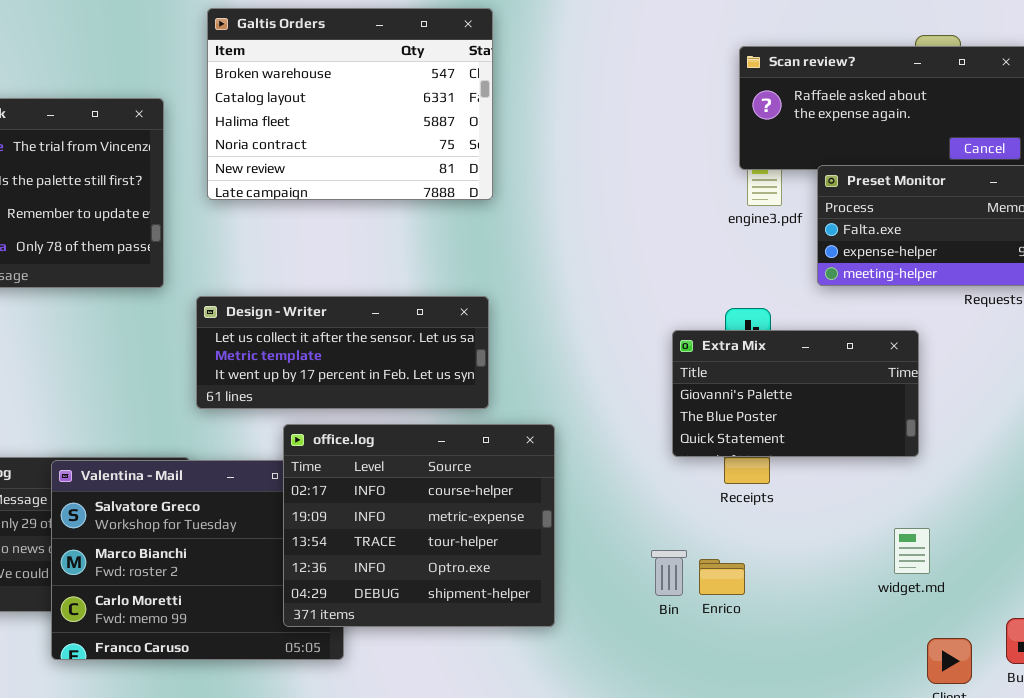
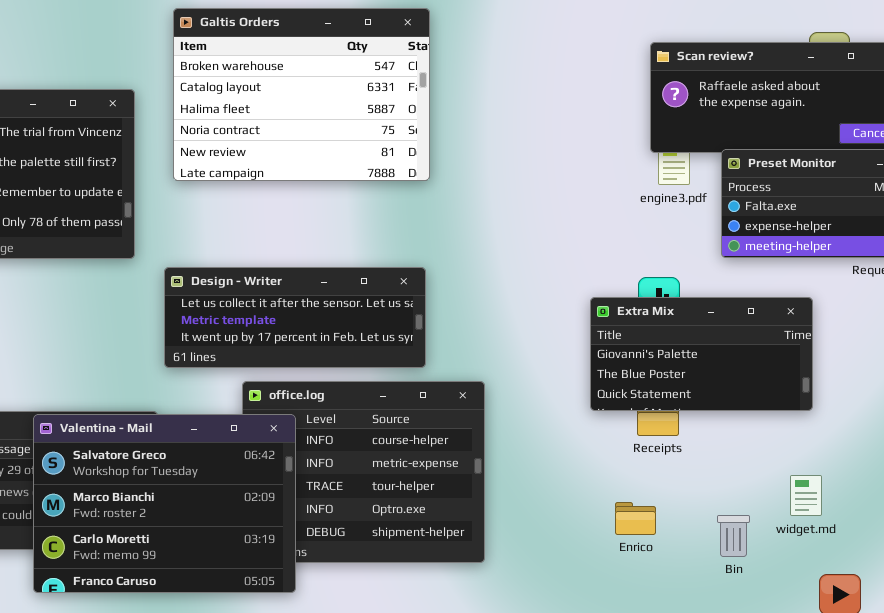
Valentina - Mail: [51,460,344,660] -> [33,414,296,593], raised
Bin: [651,550,687,596] -> [717,515,750,557], moved

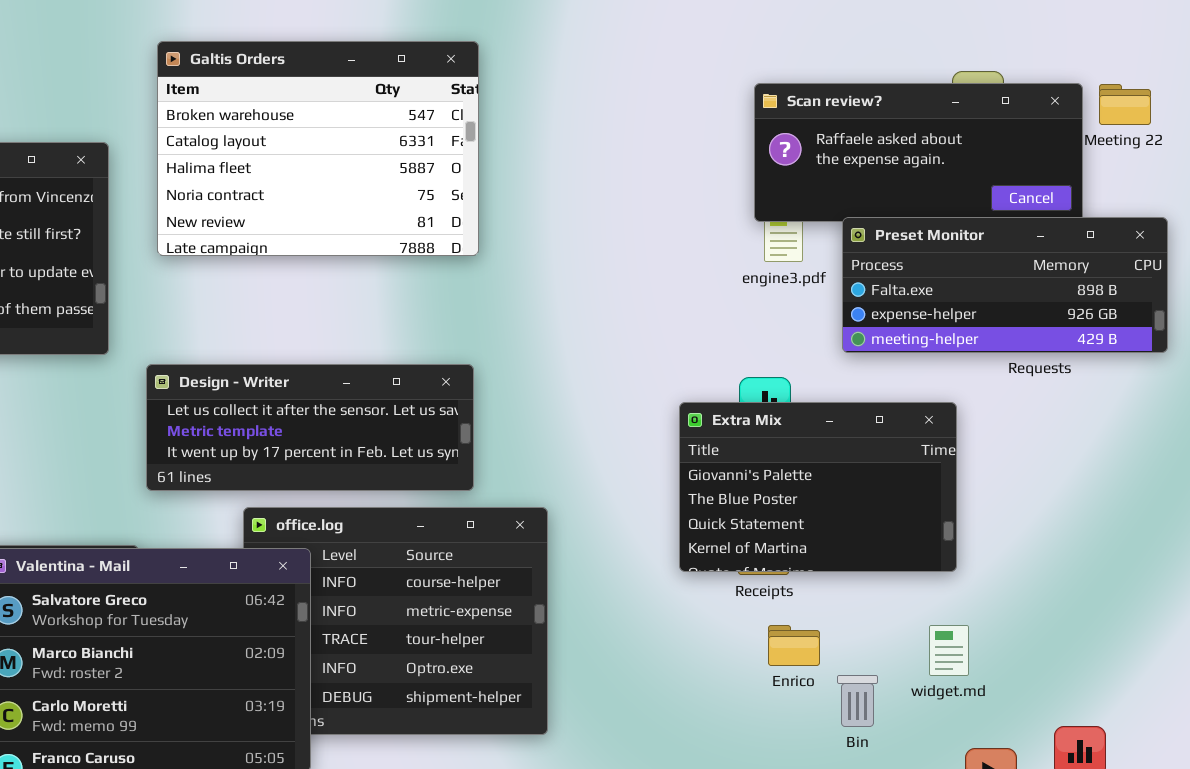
Extra Mix: [590,297,813,411] -> [679,402,957,572], resized
Enrico: [615,502,656,535] -> [768,625,820,666], moved

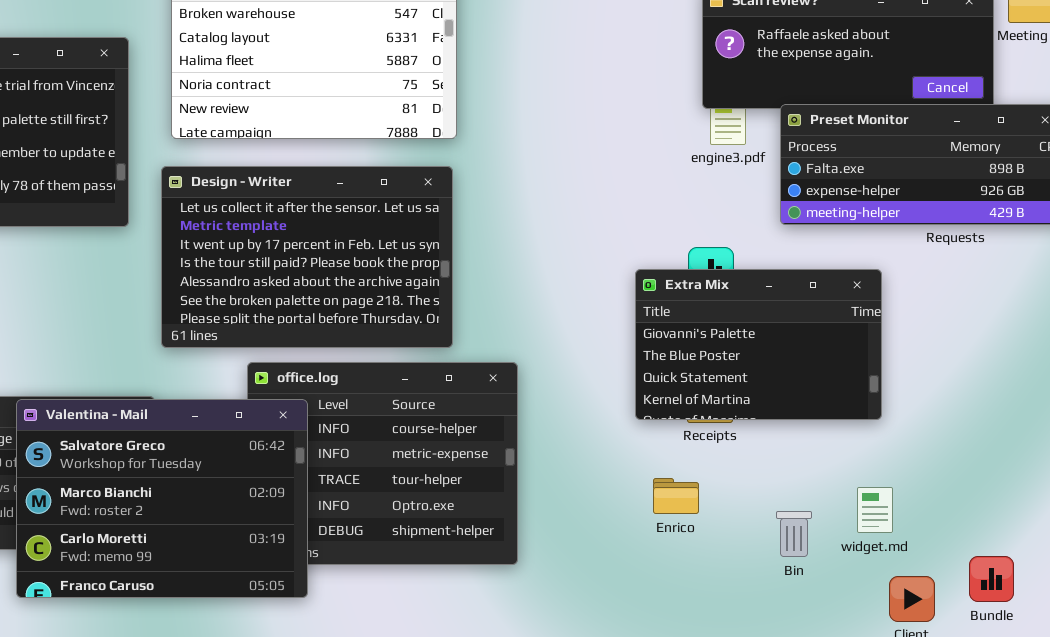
Design - Writer: [146,364,474,491] -> [161,166,453,348], resized
Enrico: [768,625,820,666] -> [653,478,699,514], moved
widget.md: [929,625,969,676] -> [857,487,893,533], moved

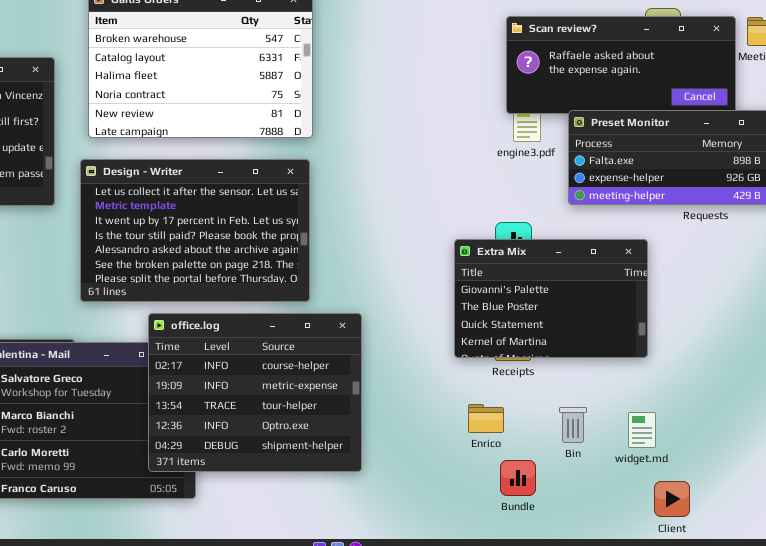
office.log: [247,362,518,565] -> [148,313,362,472], raised
Bin: [776,511,812,557] -> [559,407,587,443], moved
Bundle: [969,556,1014,602] -> [500,460,536,496], moved

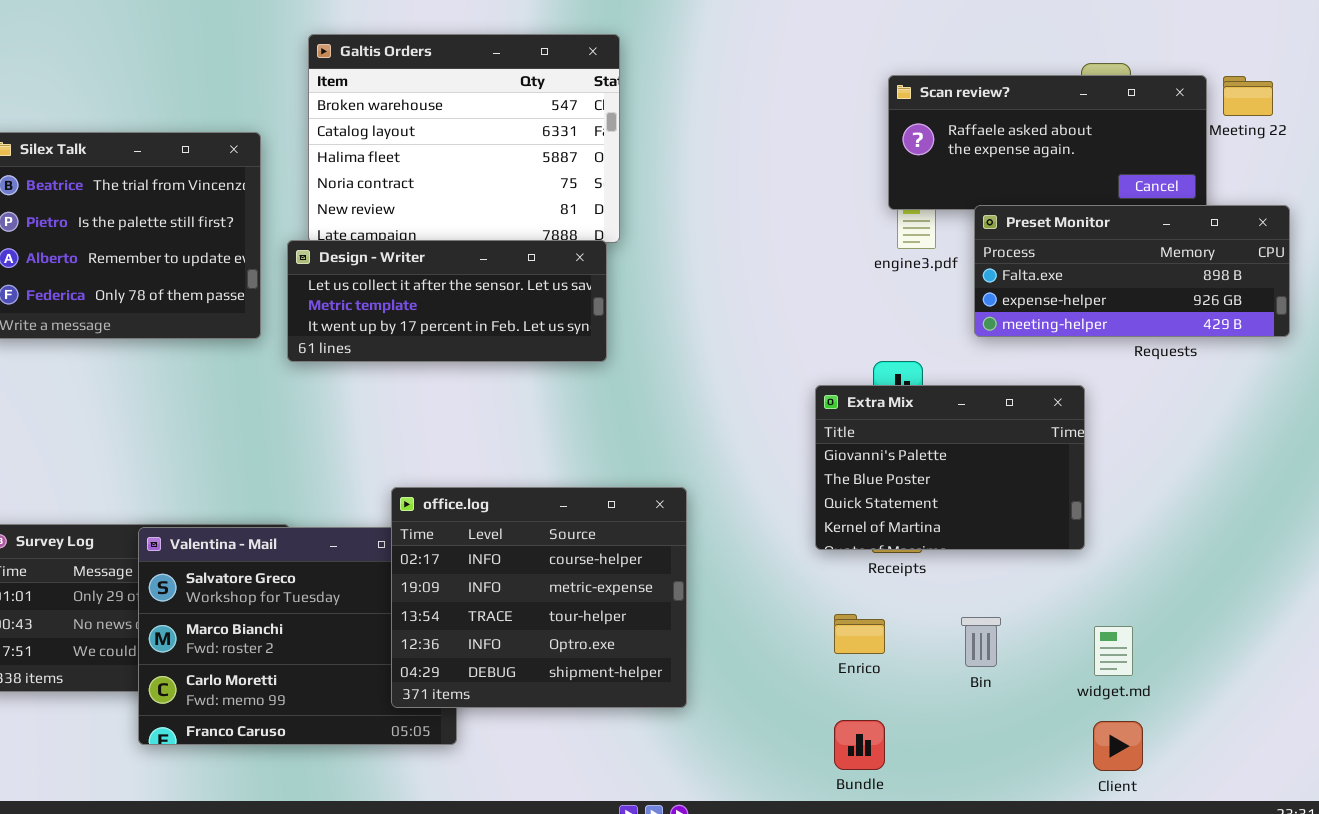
Design - Writer: [80,159,310,302] -> [287,240,607,362], moved, resized
widget.md: [628,412,656,448] -> [1094,626,1133,676], moved
Bundle: [500,460,536,496] -> [834,720,885,770], moved

